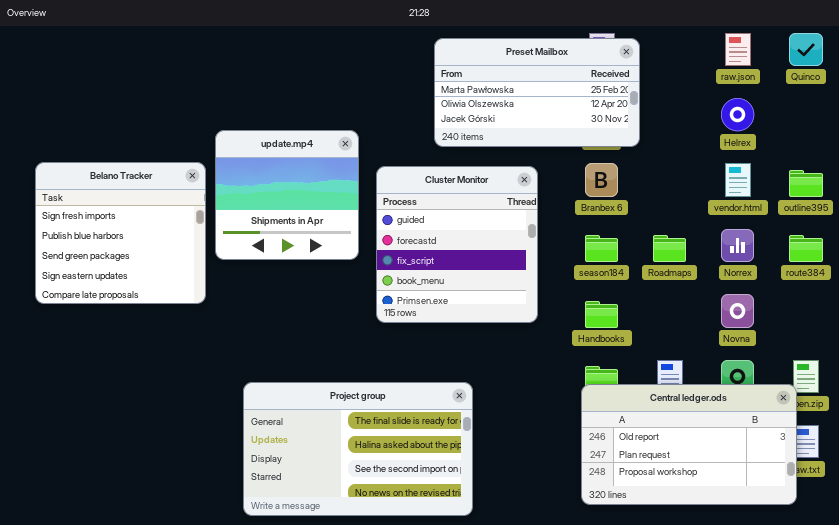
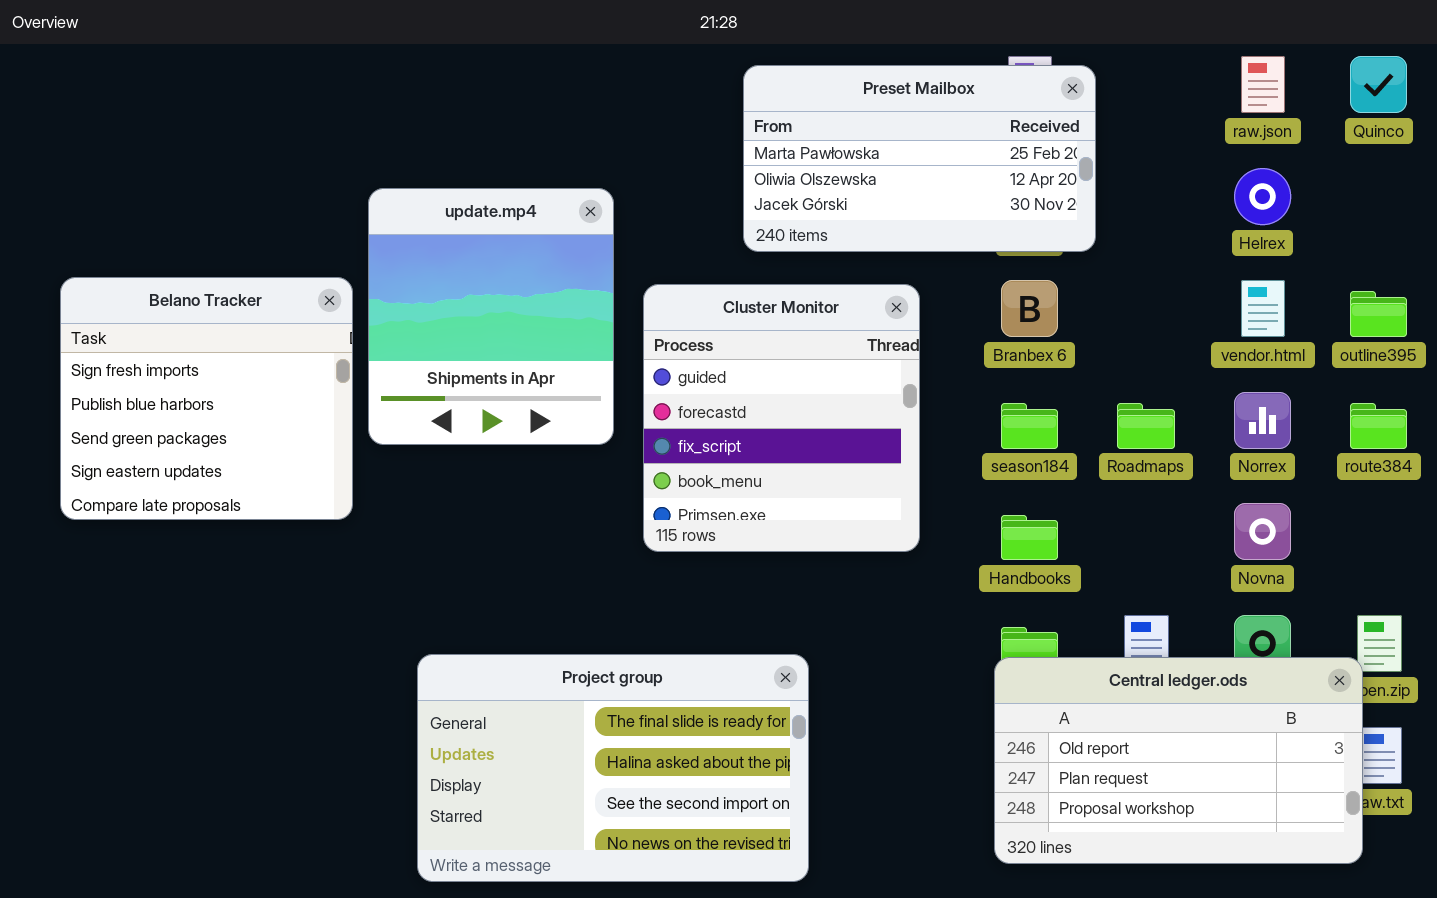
update.mp4: [215,130,359,260] -> [368,188,614,445], resized

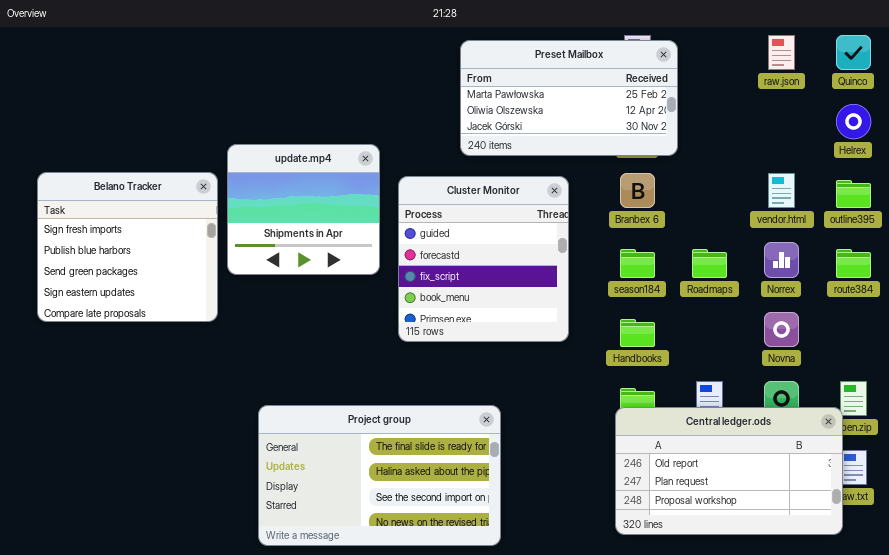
Helrex: [1234,168,1291,225] -> [836,104,871,139], moved
update.mp4: [368,188,614,445] -> [227,144,380,275], resized

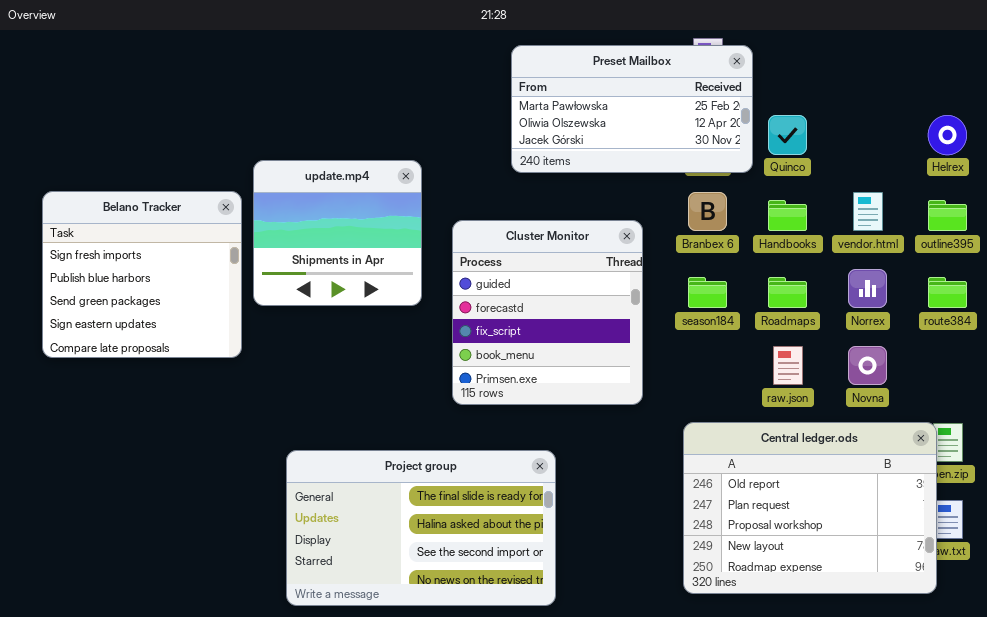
raw.json: [768,35,795,70] -> [773,346,803,385], moved
Quinco: [836,35,871,70] -> [768,115,807,155], moved
Cluster Monitor: [398,176,569,342] -> [452,220,643,405], moved
Handbooks: [620,319,655,347] -> [768,200,807,231], moved
Central ledger.ods: [615,407,843,535] -> [683,422,937,594], resized

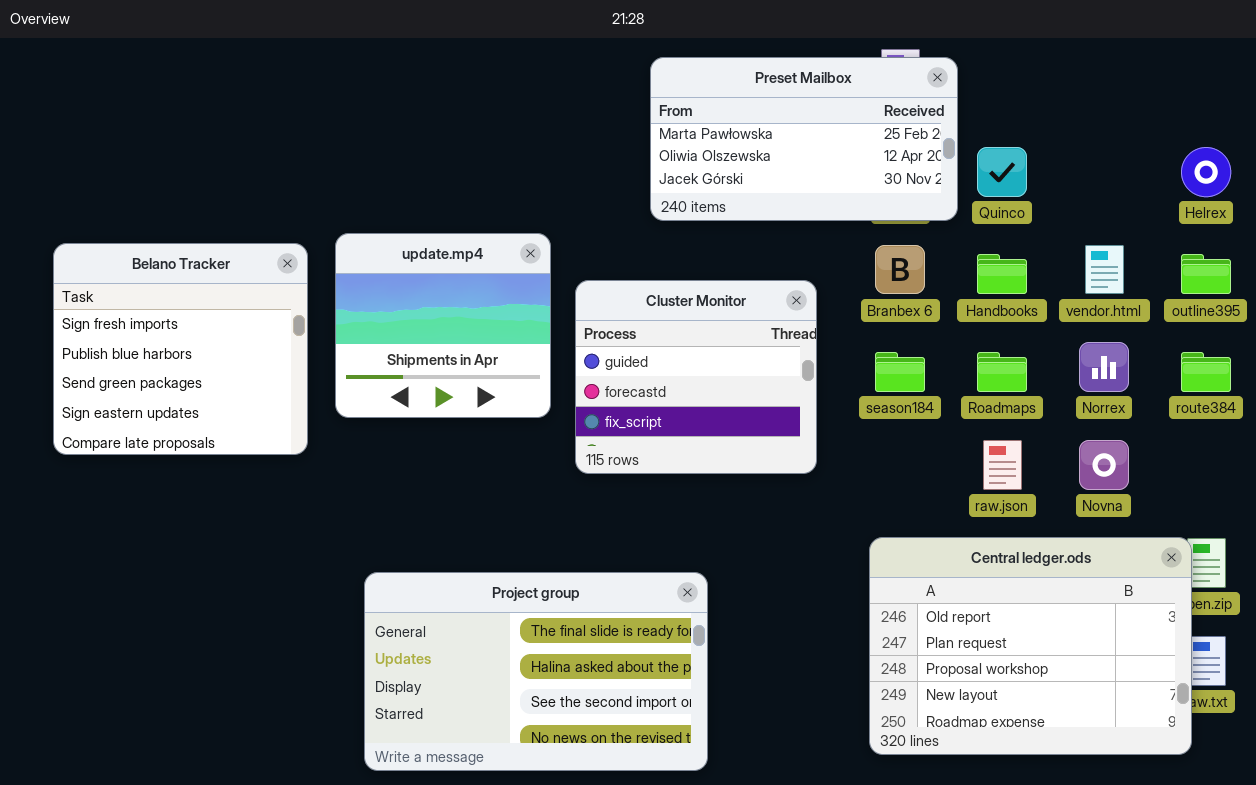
update.mp4: [253,160,422,306] -> [335,233,551,418], moved
Cluster Monitor: [452,220,643,405] -> [575,280,817,474], resized

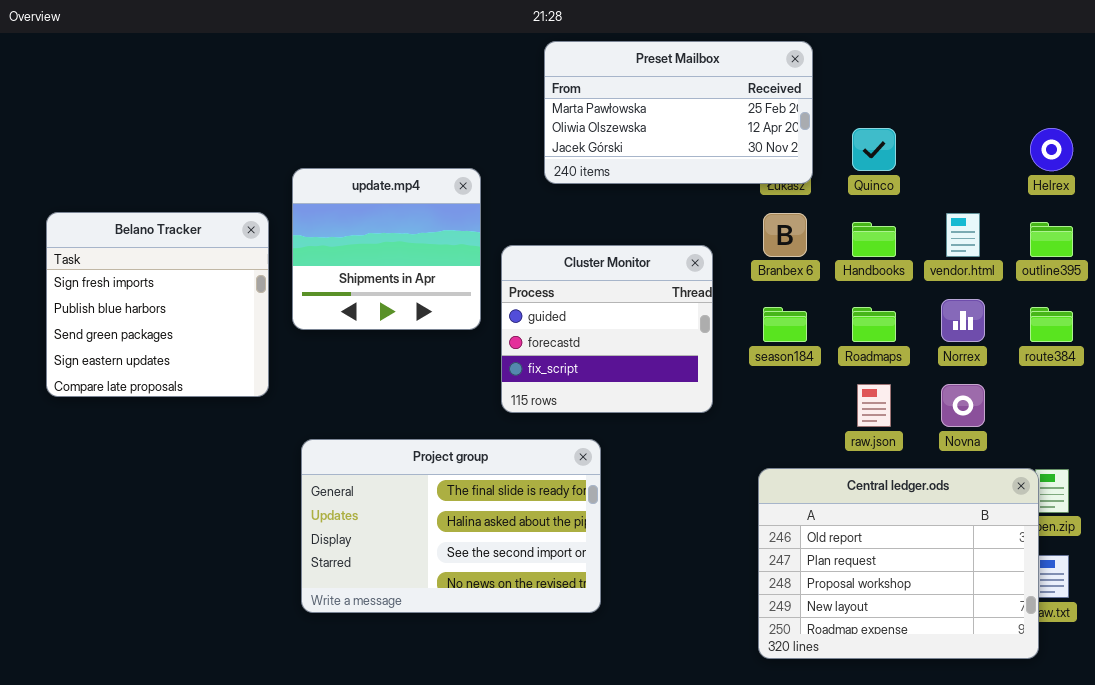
Preset Mailbox: [650,57,958,221] -> [544,41,813,184], moved
update.mp4: [335,233,551,418] -> [292,168,481,330], moved
Project group: [364,572,708,771] -> [301,439,601,613], moved

